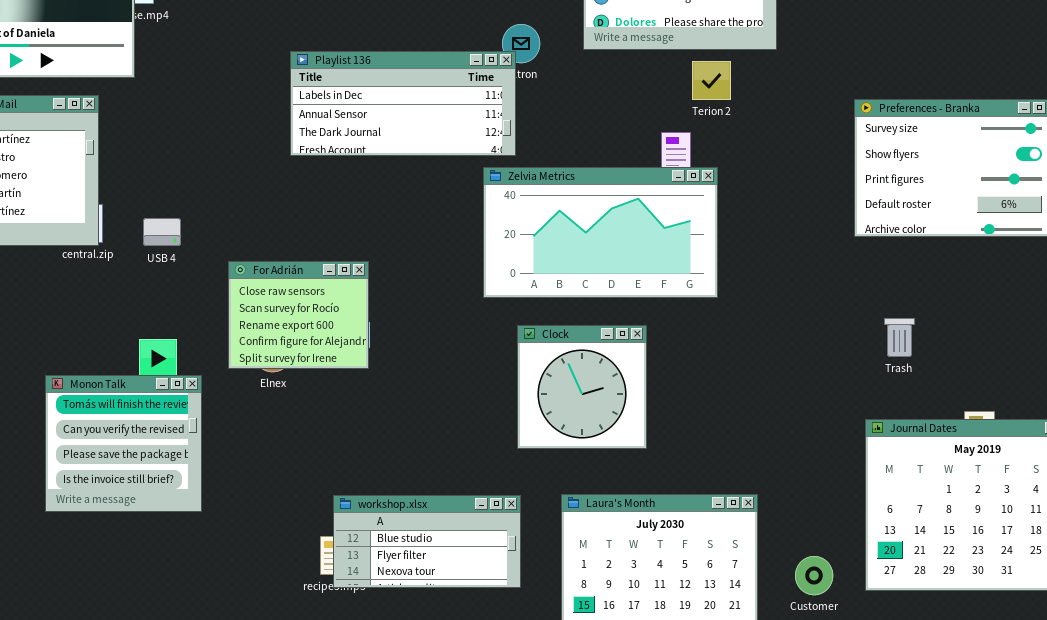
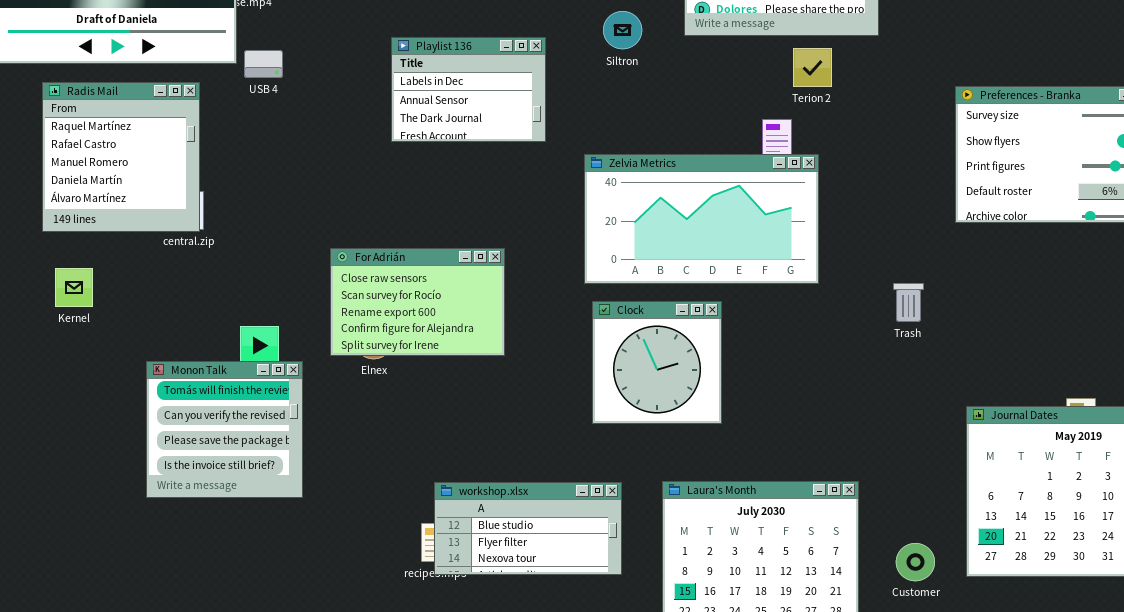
Playlist 136: [290,51,516,156] -> [391,37,546,142], resized
USB 4: [143,218,181,246] -> [244,50,283,78], moved
For Adrián: [228,261,369,369] -> [330,248,505,356], resized
Trash: [884,318,915,357] -> [893,283,924,322], moved
Clock: [517,325,647,449] -> [592,301,722,424], moved

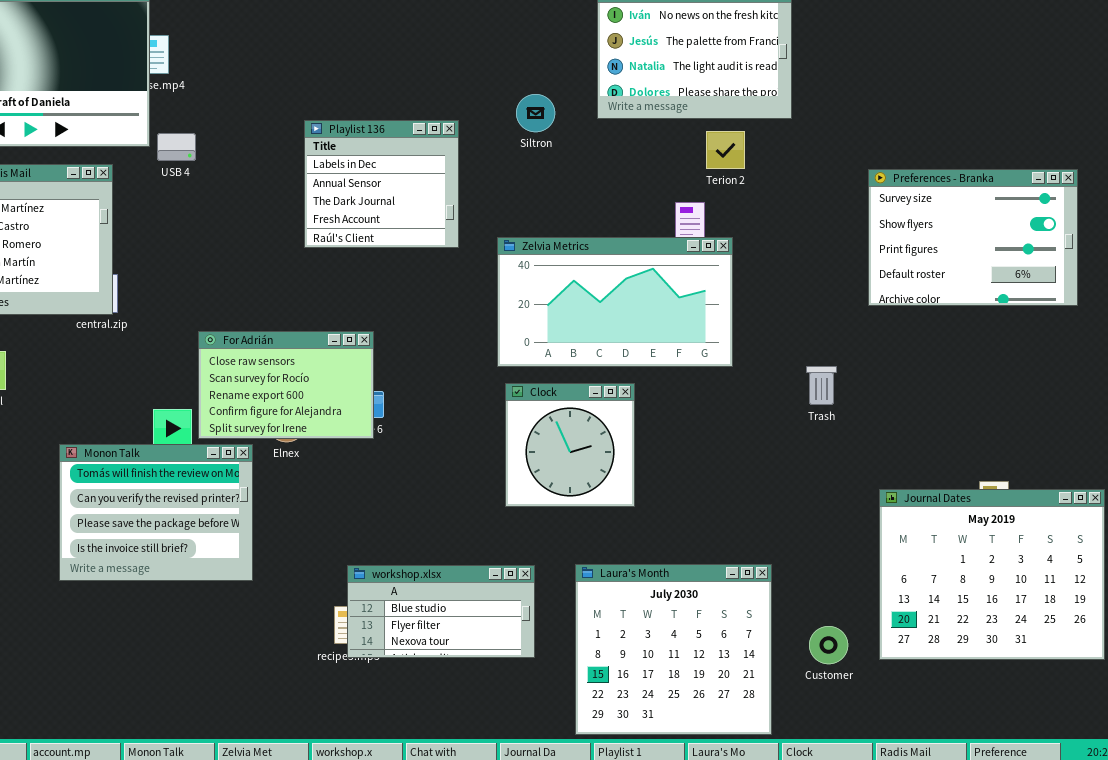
Playlist 136: [391,37,546,142] -> [304,120,459,248], resized
For Adrián: [330,248,505,356] -> [198,331,374,439], moved
Monon Talk: [146,361,303,498] -> [59,444,253,581], resized

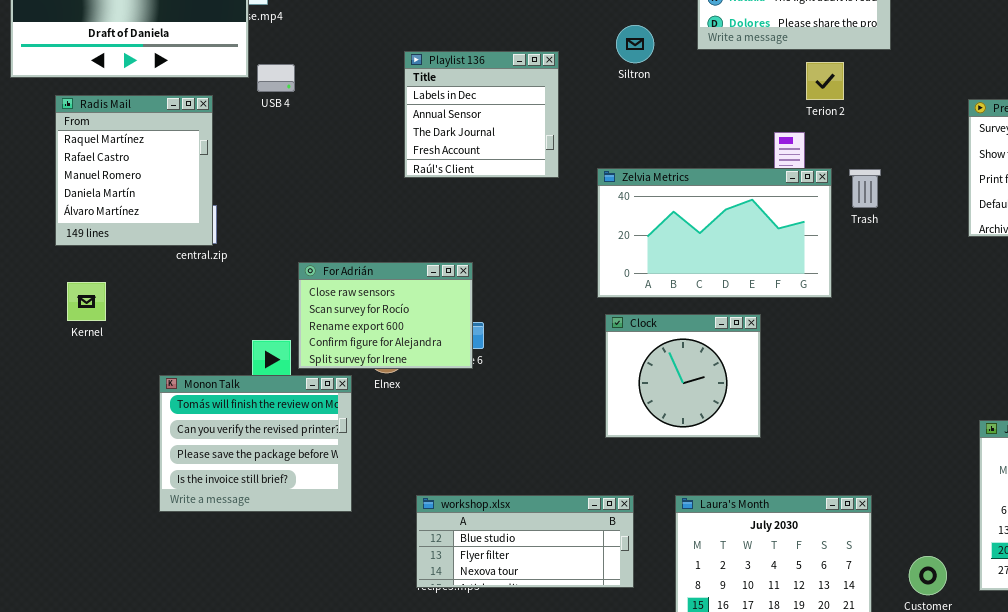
Trash: [806,366,837,405] -> [849,169,881,208], moved
Clock: [505,383,635,507] -> [605,314,761,438], resized
workshop.xlsx: [347,565,535,658] -> [416,495,634,588], resized

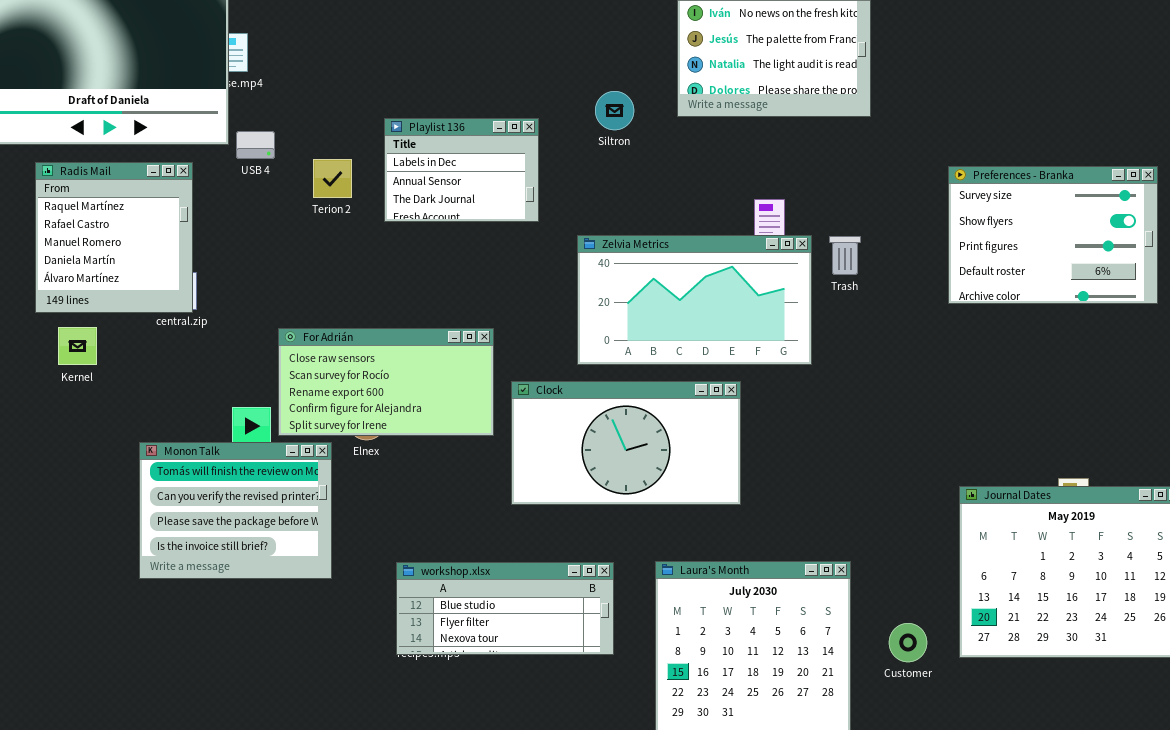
Playlist 136: [404,51,559,178] -> [384,118,539,222], resized
Terion 2: [806,62,844,100] -> [313,159,352,198], moved
For Adrián: [298,262,473,369] -> [278,328,494,436], resized
Kernel: [67,282,106,321] -> [58,327,97,365], moved
Clock: [605,314,761,438] -> [511,381,741,505], resized

